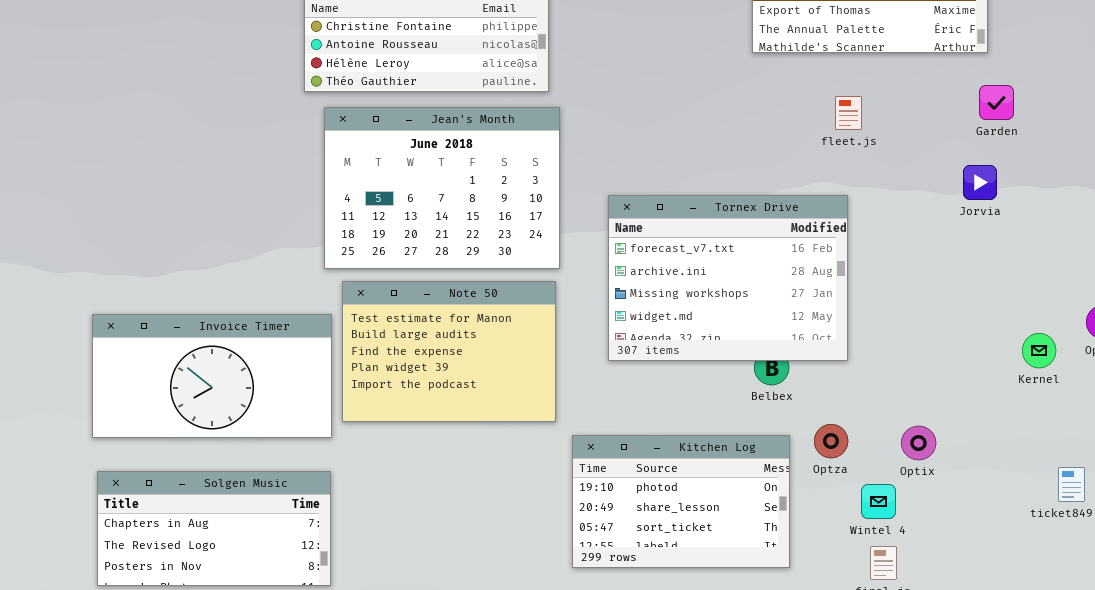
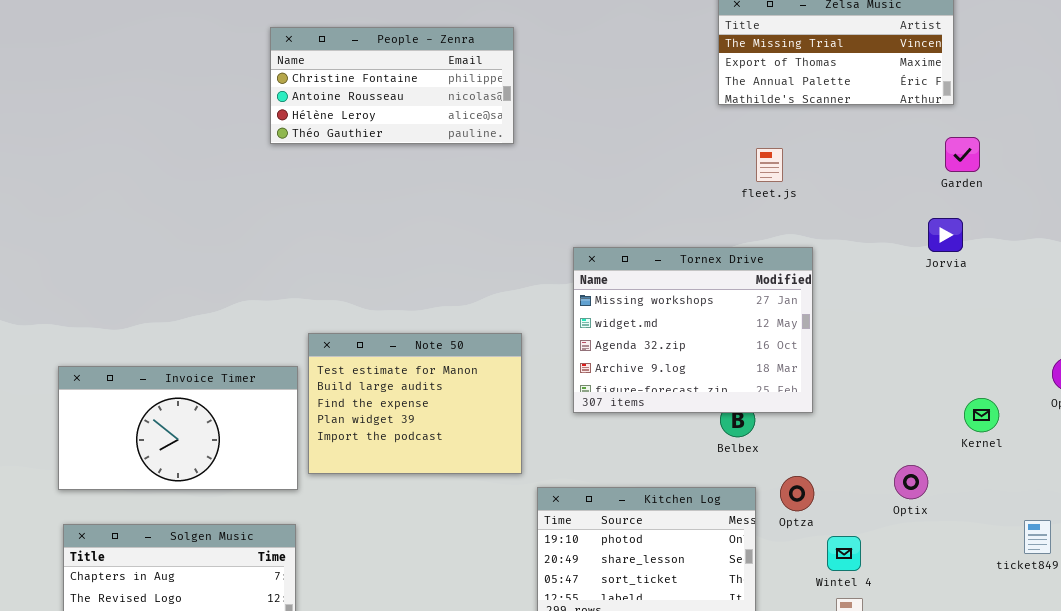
fleet.js: [835,96,862,130] -> [756,148,783,182], moved
Jean's Month: [324,107,560,269] -> none, closed
Tornex Drive: [608,195,848,361] -> [573,247,813,413], scrolled down 2 rows
Kernel: [1022,333,1056,368] -> [964,398,999,432], moved
Optix: [901,426,936,460] -> [894,465,928,499], moved

